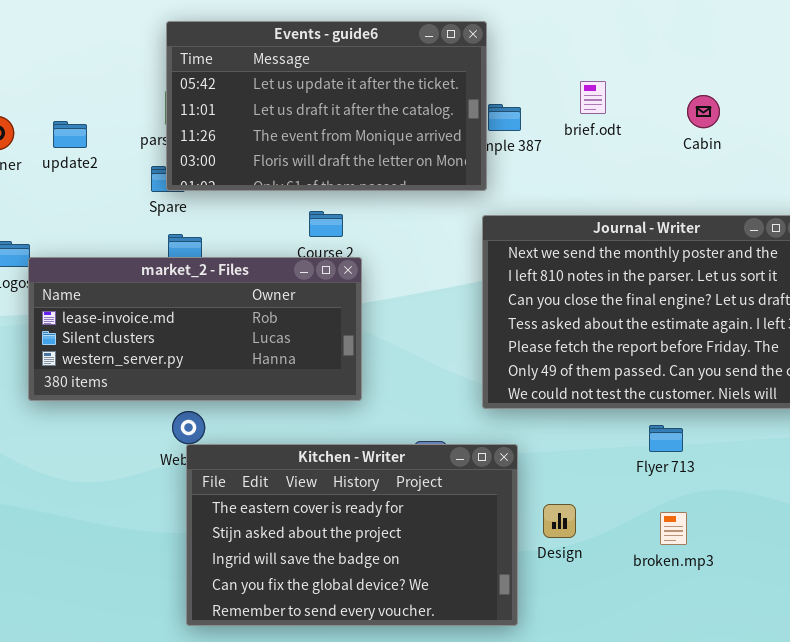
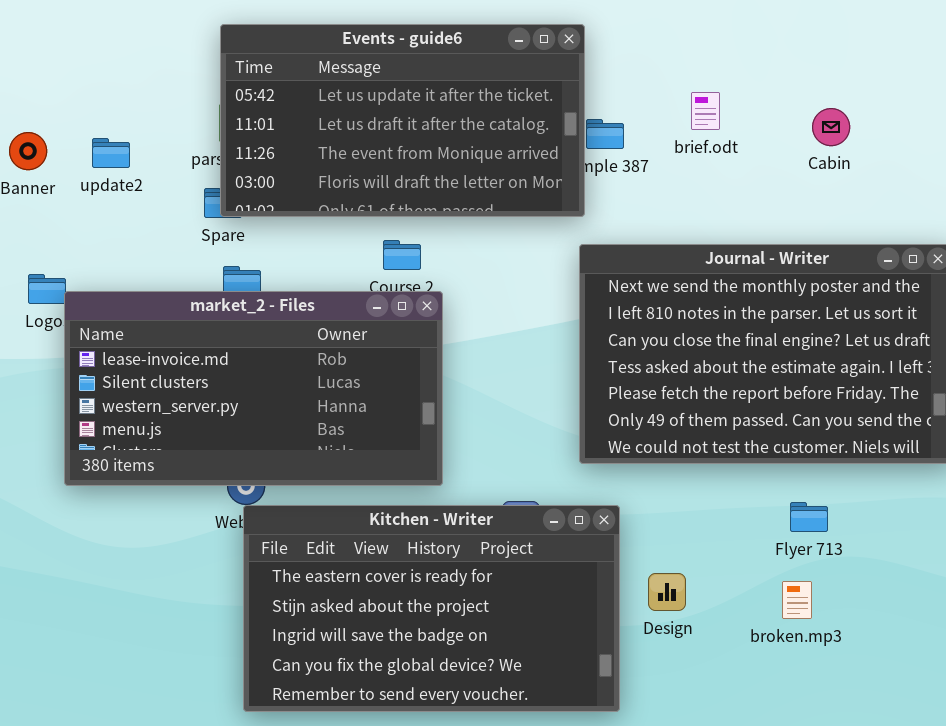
market_2 - Files: [28,257,362,401] -> [64,291,443,486], resized
Flyer 713: [649,425,683,452] -> [790,502,828,532], moved

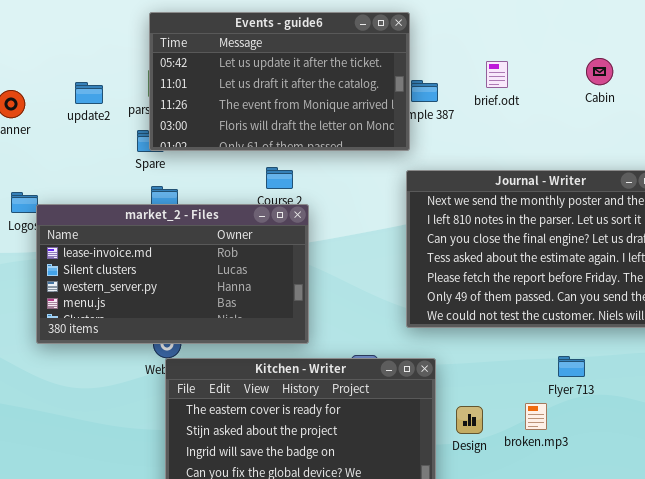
Cabin: [812,108,850,146] -> [586,58,613,85], moved
update2: [92,138,130,168] -> [75,82,103,104], moved
broken.mp3: [782,581,812,619] -> [525,403,547,430], moved

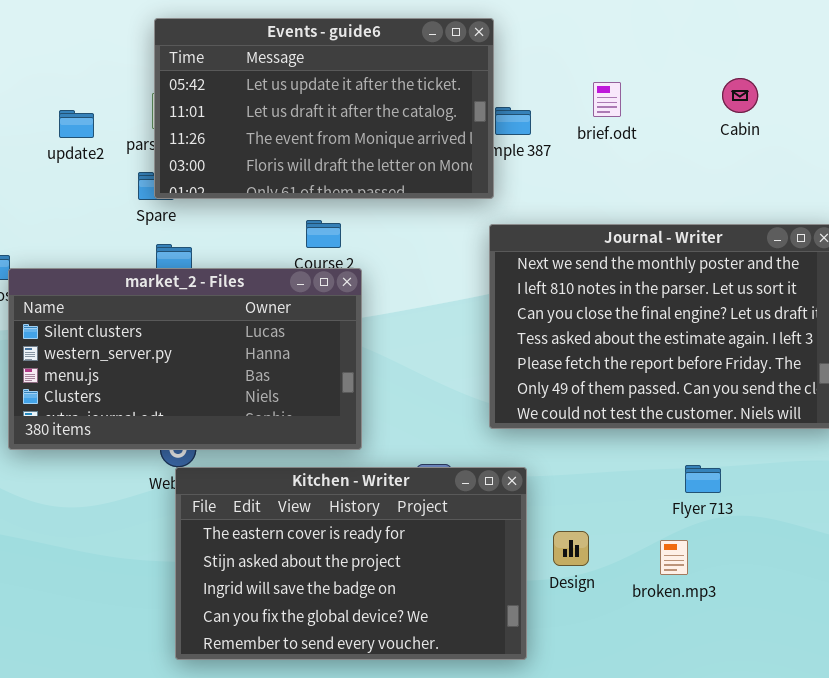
market_2 - Files: [36,204,309,344] -> [8,268,362,450], scrolled down 1 row
broken.mp3: [525,403,547,430] -> [660,540,688,575], moved

